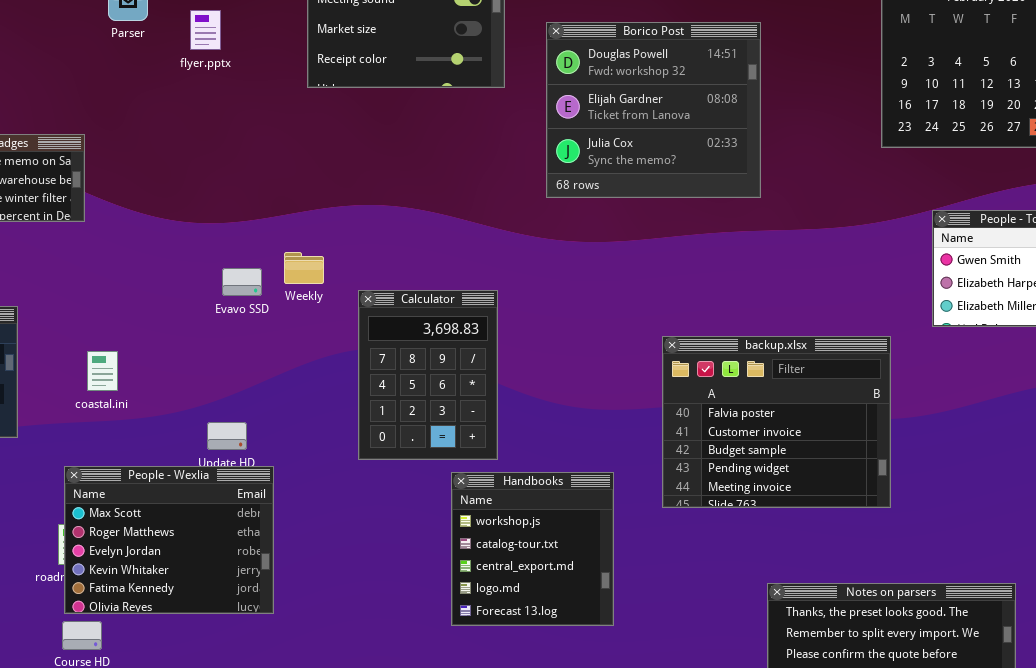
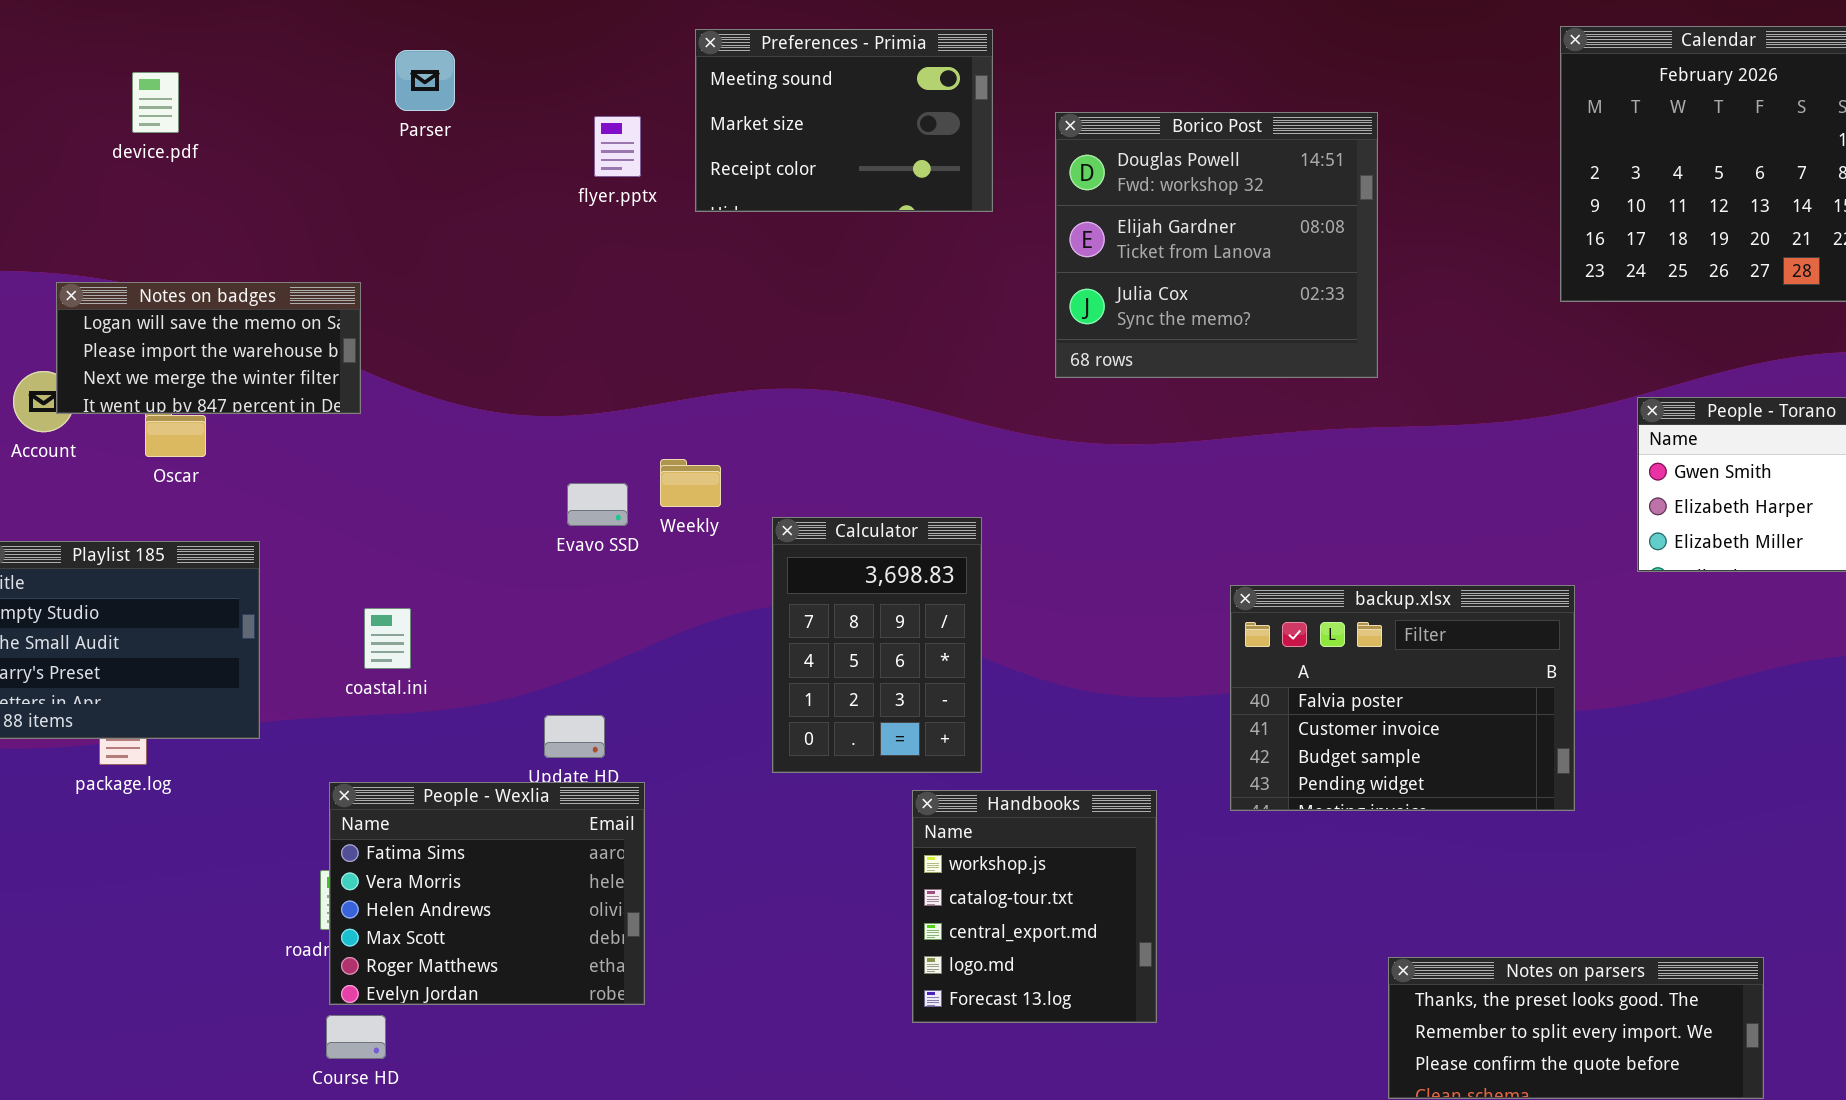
flyer.pptx: [190,10,221,50] -> [594,116,641,177], moved
backup.xlsx: [662,336,891,508] -> [1230,585,1575,811], resized
People - Wexlia: [64,466,274,614] -> [329,782,645,1005], scrolled up 3 rows

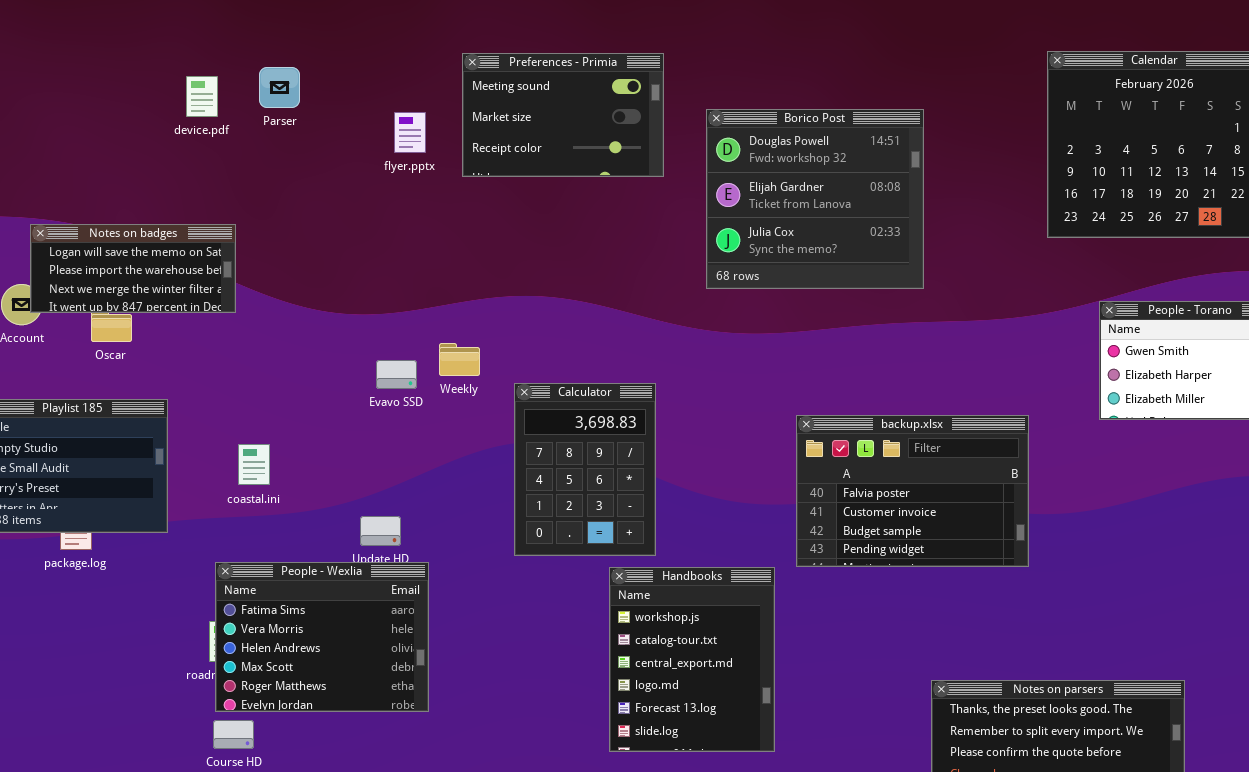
device.pdf: [132,72,179,133] -> [186,76,218,117], moved
backup.xlsx: [1230,585,1575,811] -> [796,415,1029,567], moved
Handbooks: [912,790,1157,1023] -> [609,567,775,752], resized

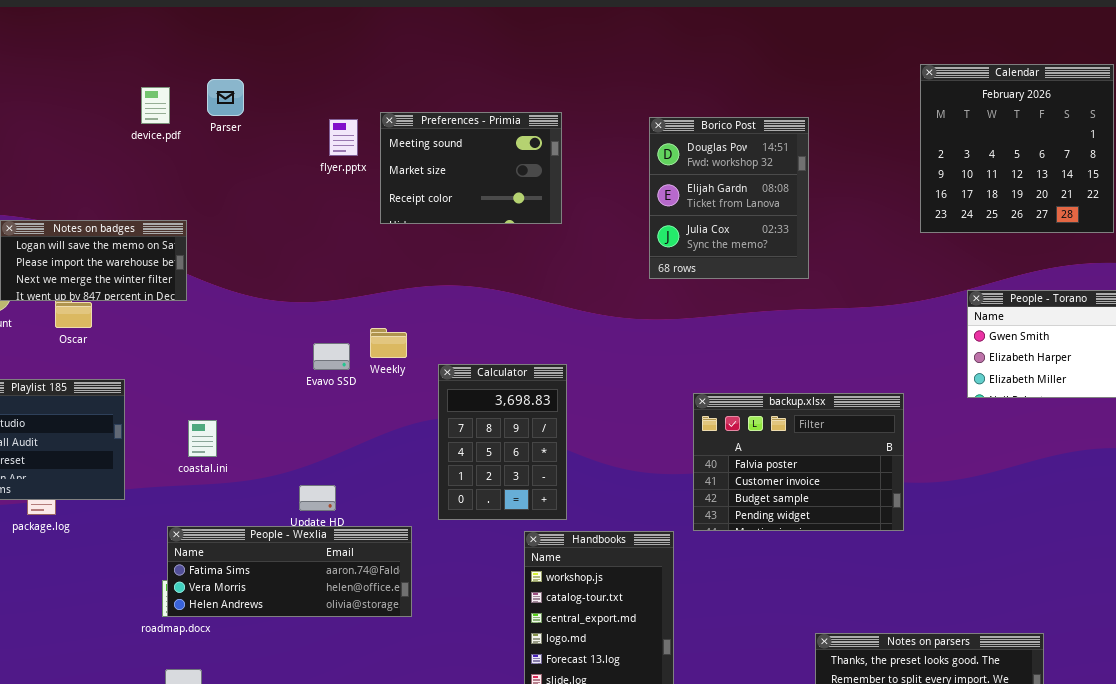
Preferences - Primia: [462,53,664,177] -> [380,112,562,224], moved
Borico Post: [706,109,924,289] -> [649,117,809,279], resized
People - Wexlia: [215,562,429,712] -> [167,526,412,617], resized

